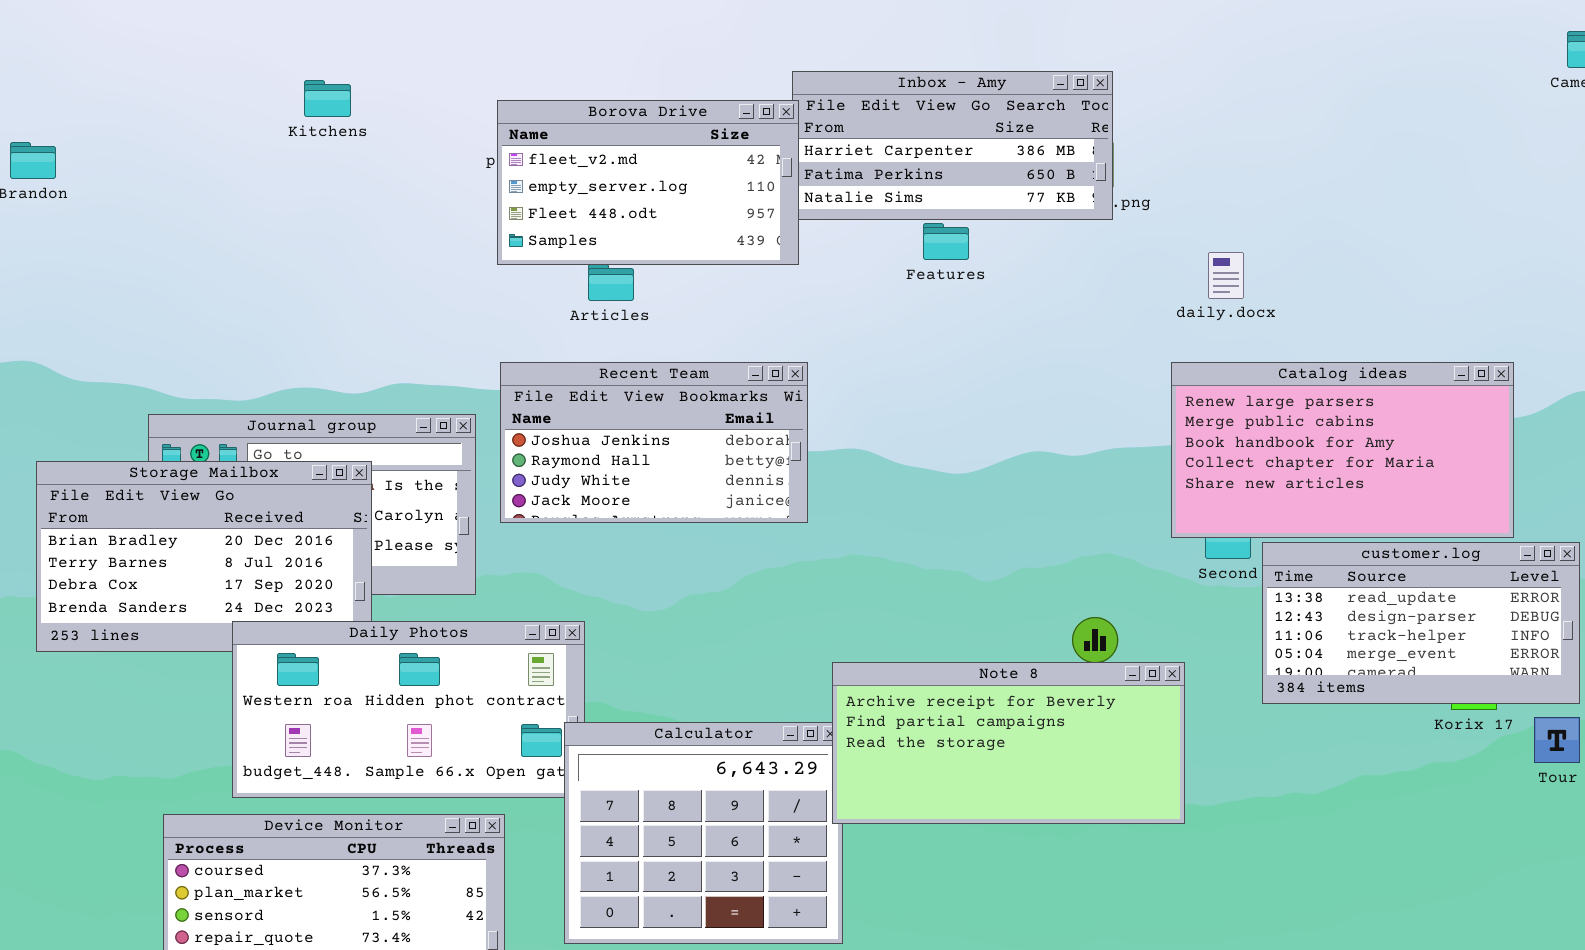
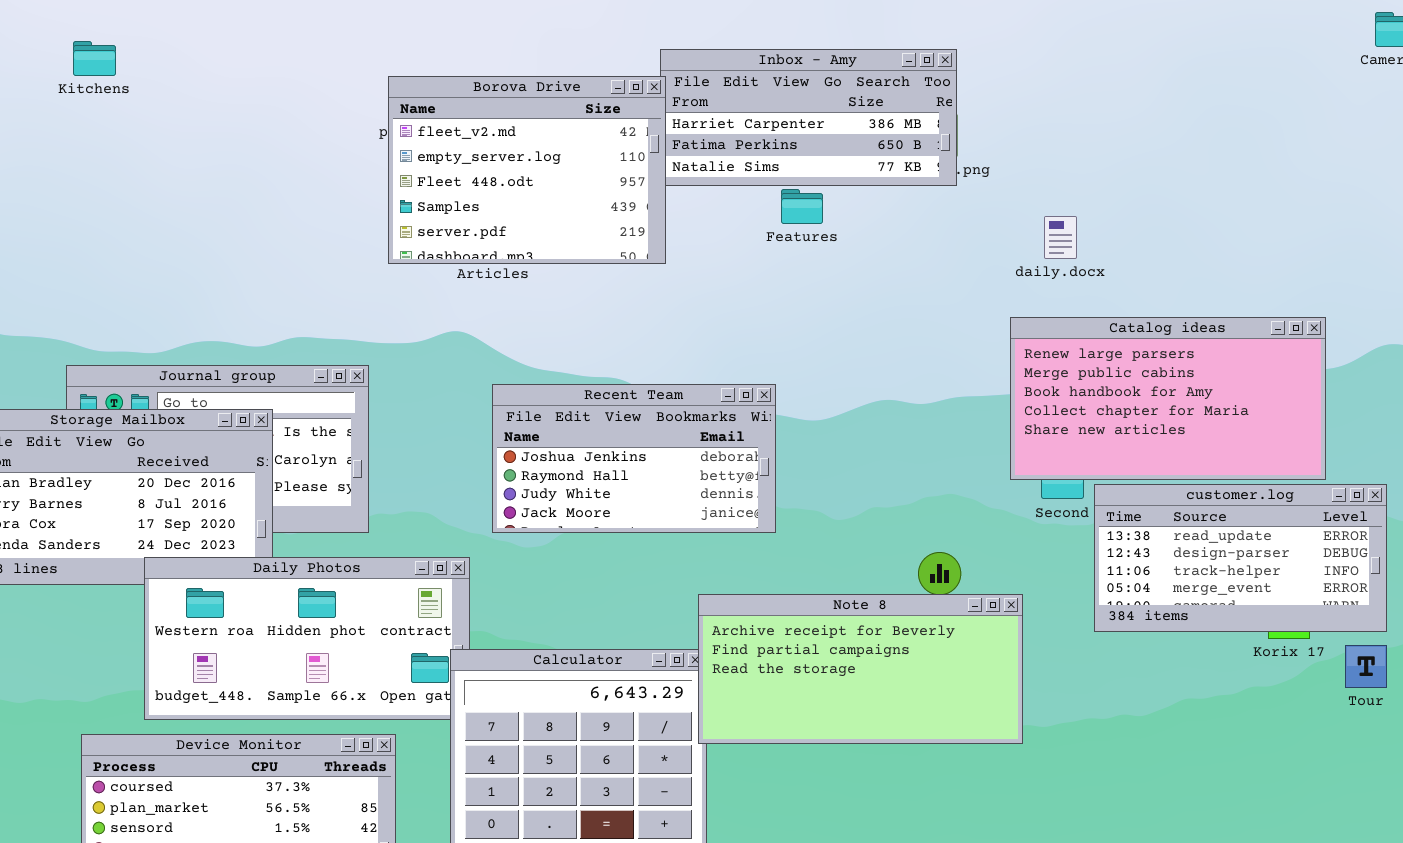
Kitchens: [304,80,351,117] -> [73,41,116,76], moved
Borova Drive: [497,100,799,265] -> [388,76,666,264], resized
Recent Team: [500,362,808,523] -> [492,384,776,533], moved

